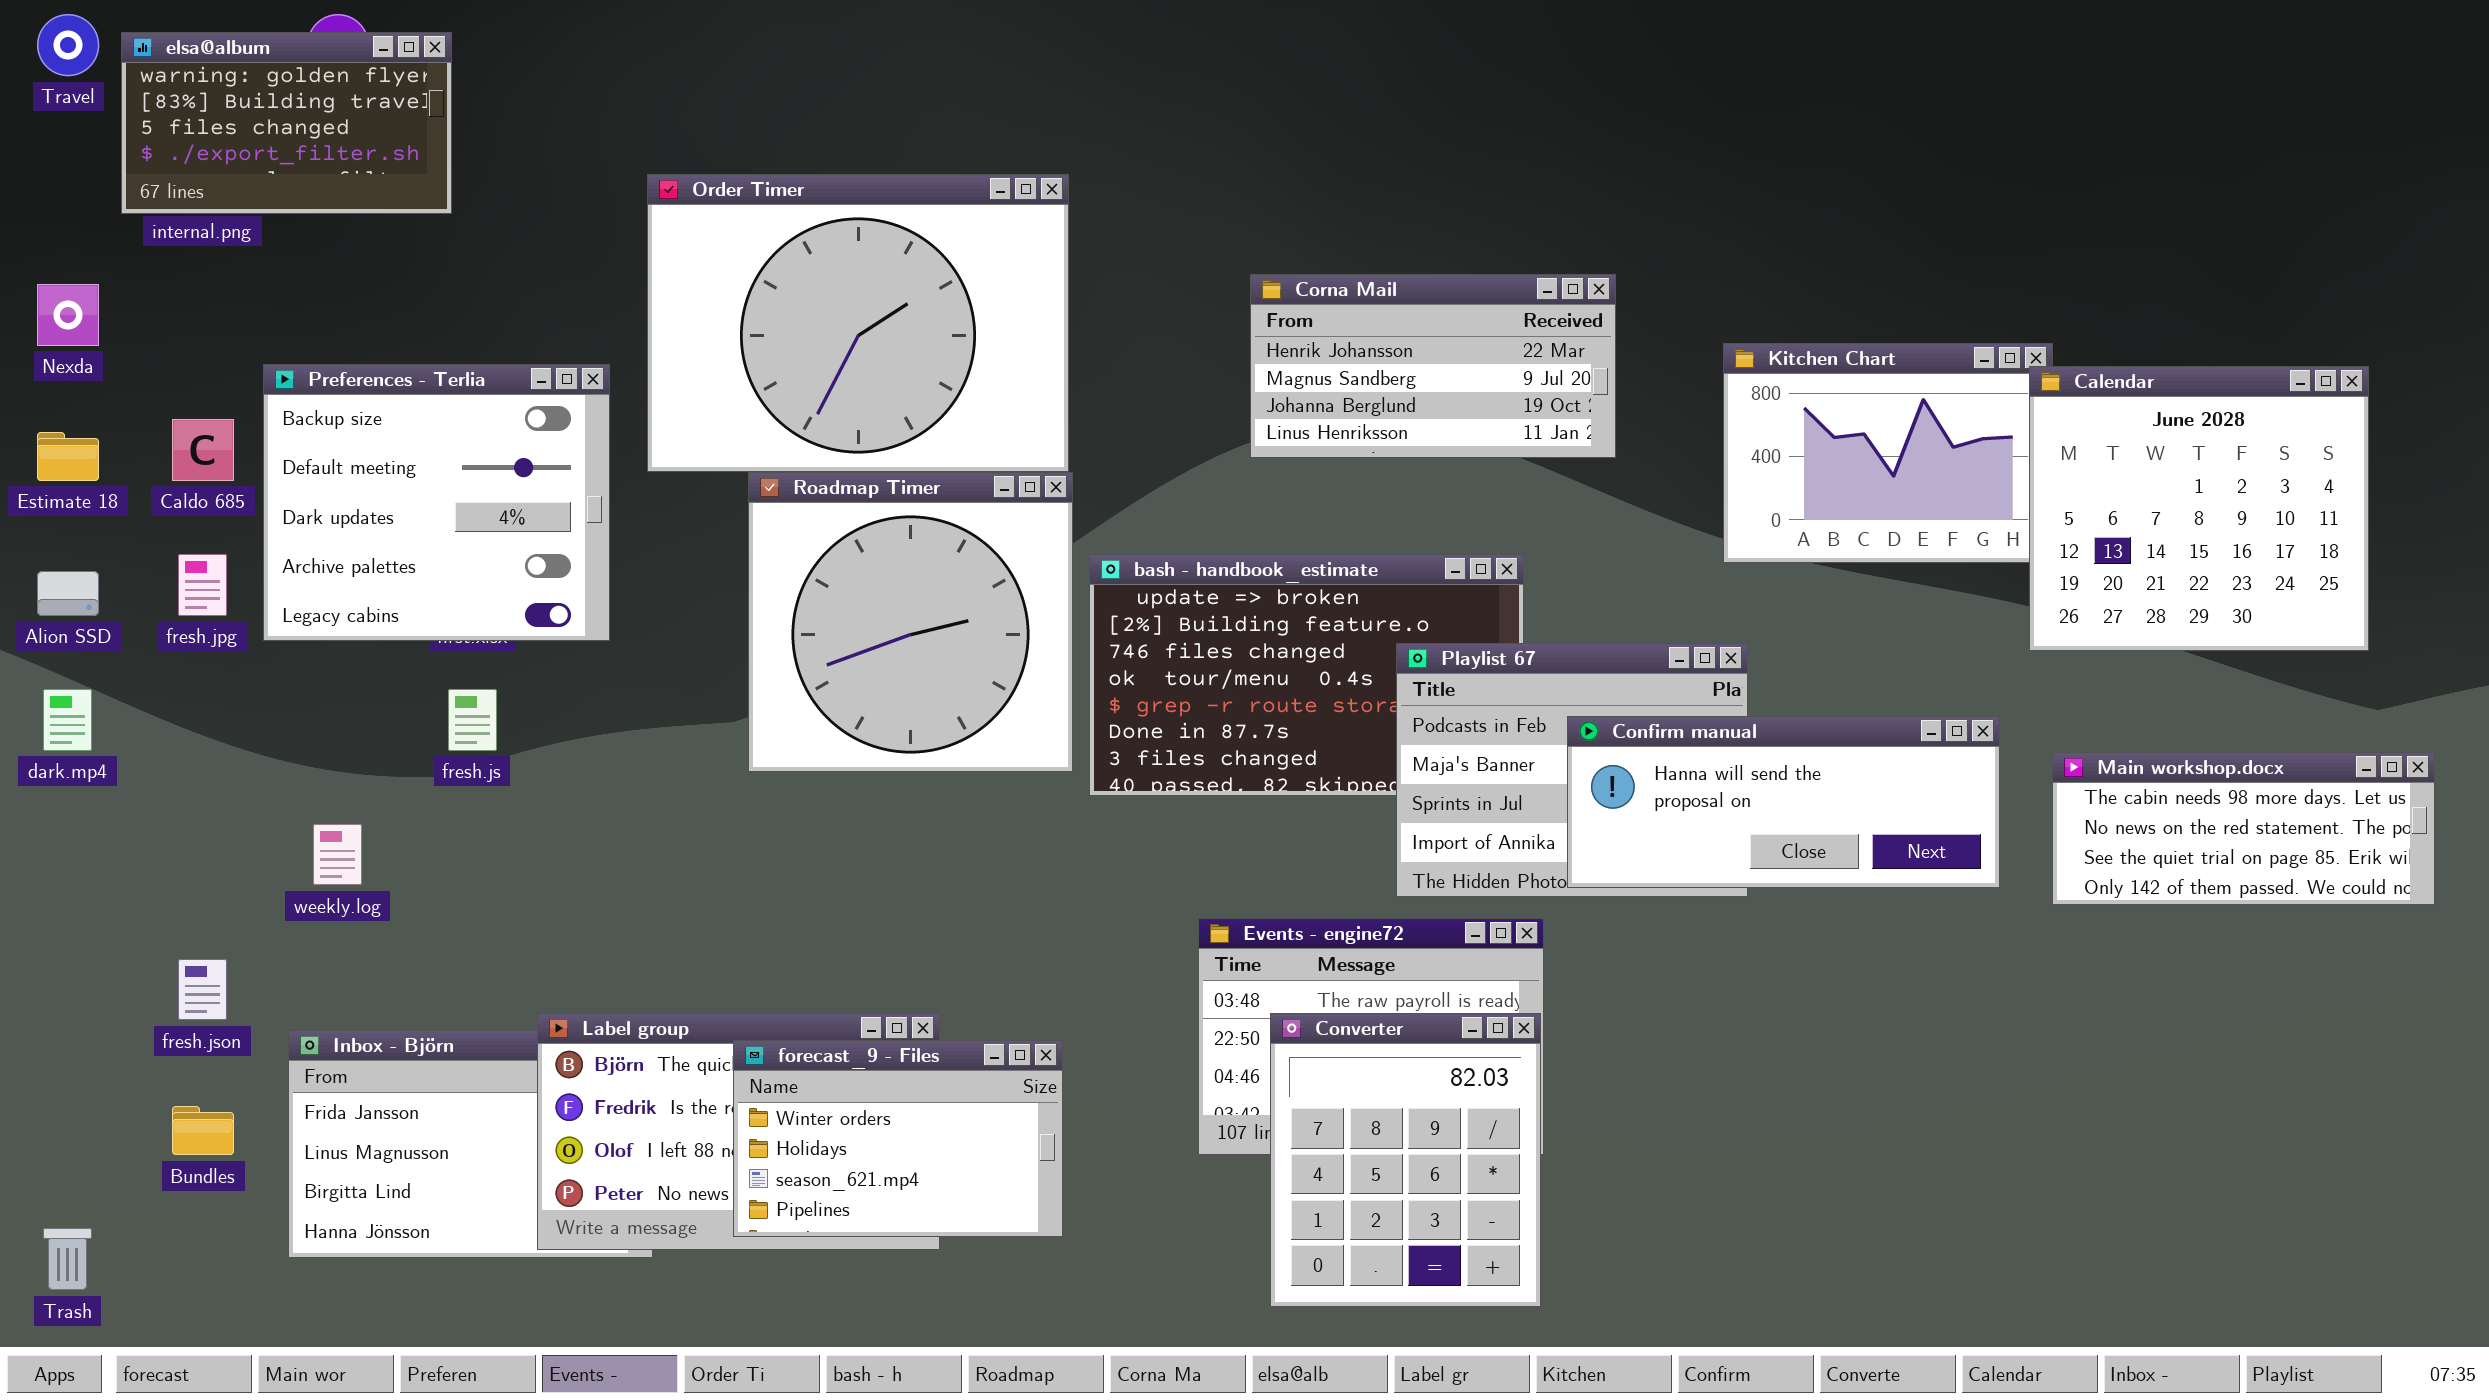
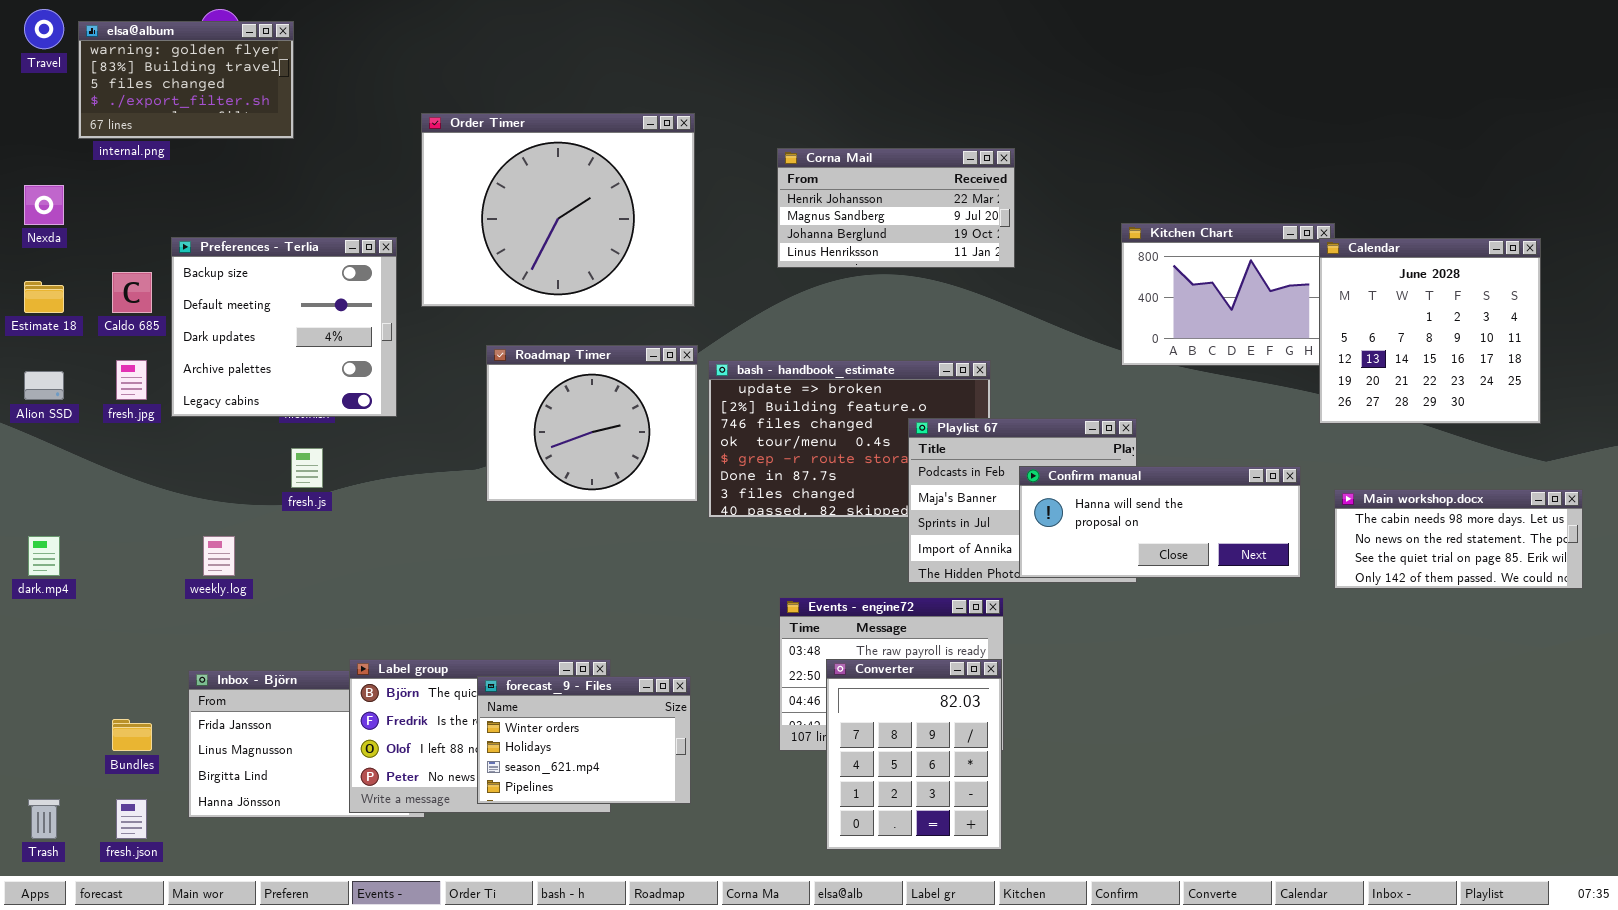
Corna Mail: [1250,274,1616,458] -> [777,148,1015,268], moved
Roadmap Timer: [748,472,1073,772] -> [486,345,698,502], resized
dark.mp4: [43,689,92,751] -> [28,536,60,576], moved
fresh.json: [178,959,227,1020] -> [116,799,147,839], moved

